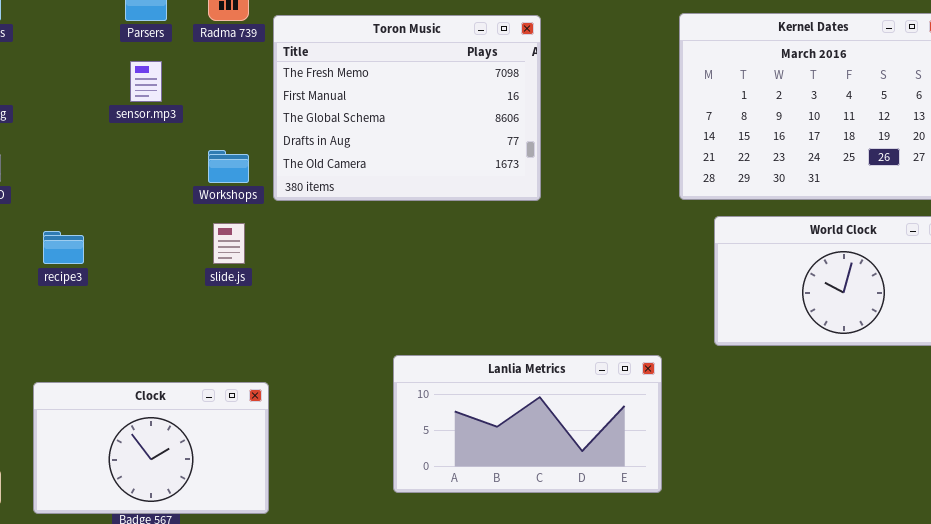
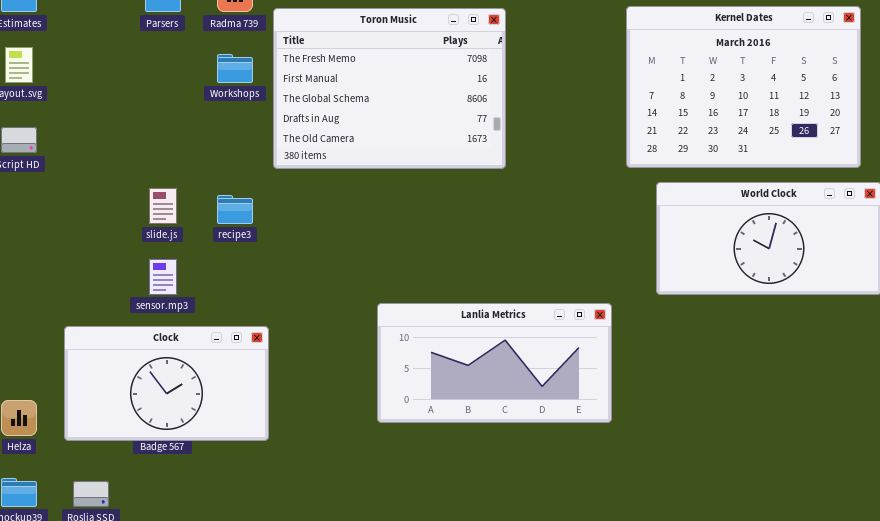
sensor.mp3: [130,61,162,102] -> [149,259,177,295], moved
Workshops: [208,150,249,183] -> [217,54,253,83], moved
slide.js: [213,223,245,264] -> [149,188,177,224], moved
recipe3: [43,231,84,264] -> [217,195,253,224], moved

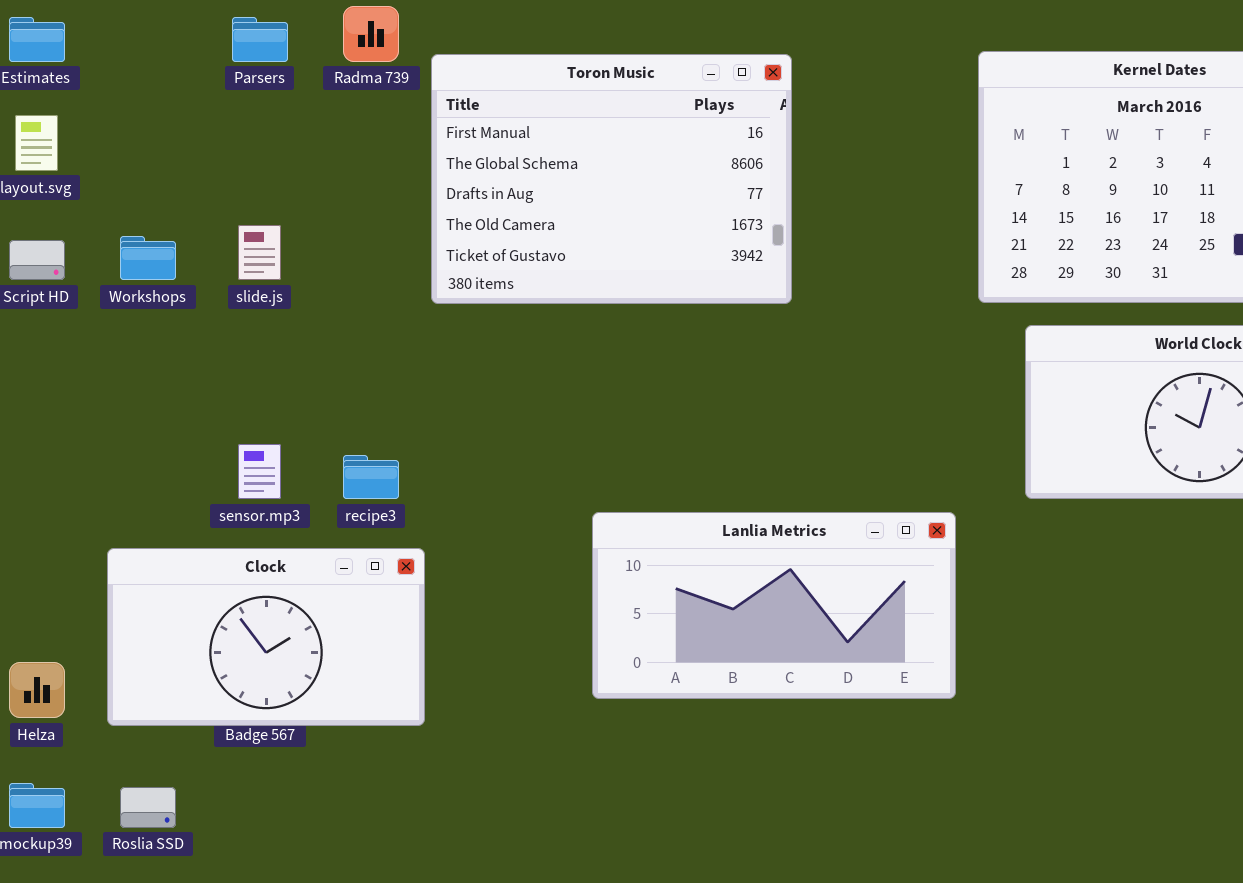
Toron Music: [273,8,506,169] -> [431,54,792,304], scrolled down 1 row
Workshops: [217,54,253,83] -> [120,236,176,280], moved
slide.js: [149,188,177,224] -> [238,225,281,280], moved
recipe3: [217,195,253,224] -> [343,455,399,499], moved

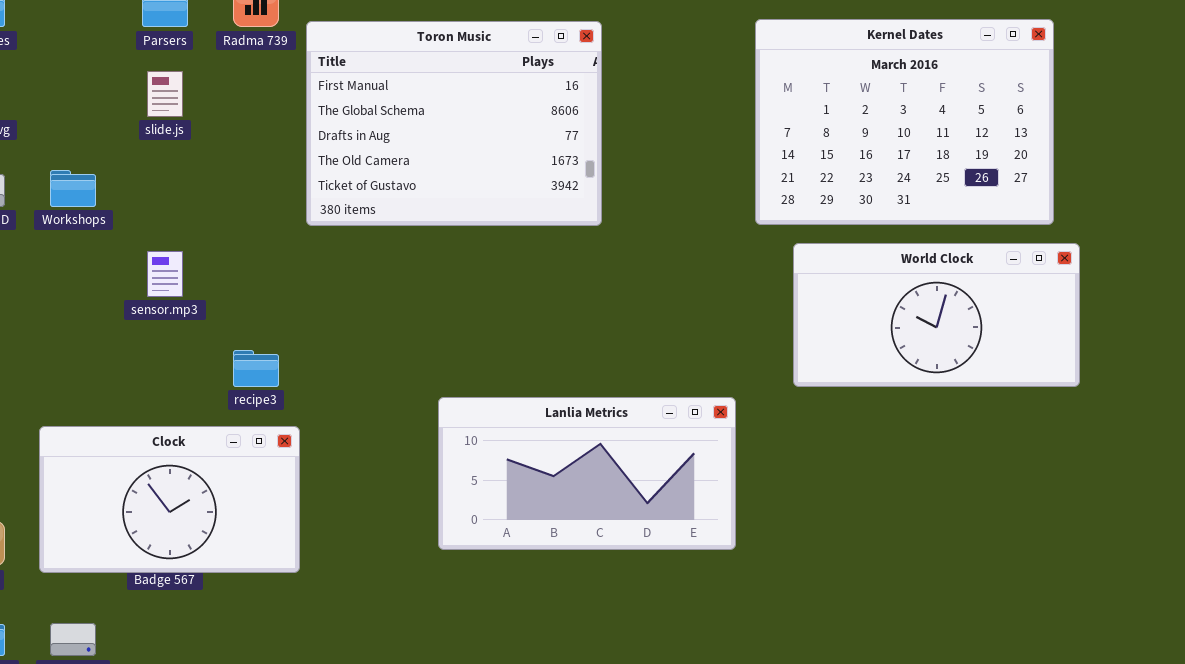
slide.js: [238,225,281,280] -> [147,71,183,117], moved
sensor.mp3: [238,444,281,499] -> [147,251,183,297], moved

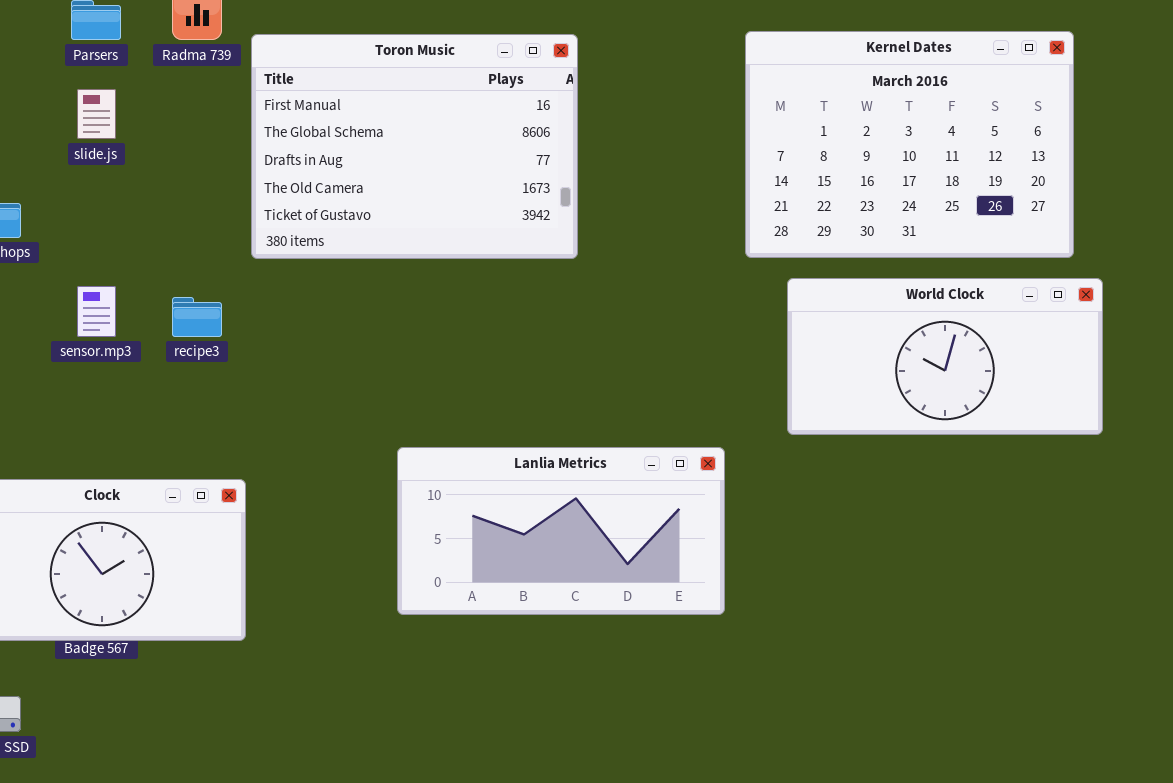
recipe3: [233,350,279,387] -> [172,297,222,337], moved

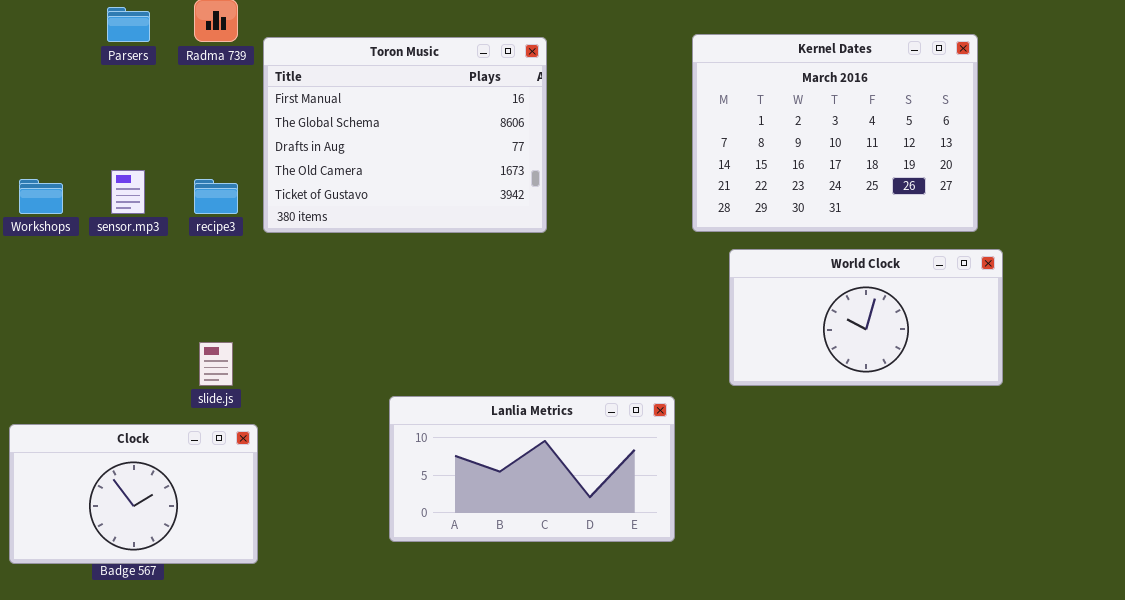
slide.js: [77,89,116,139] -> [199,342,233,386], moved
sensor.mp3: [77,286,116,337] -> [111,170,145,214], moved
recipe3: [172,297,222,337] -> [194,179,238,214], moved

